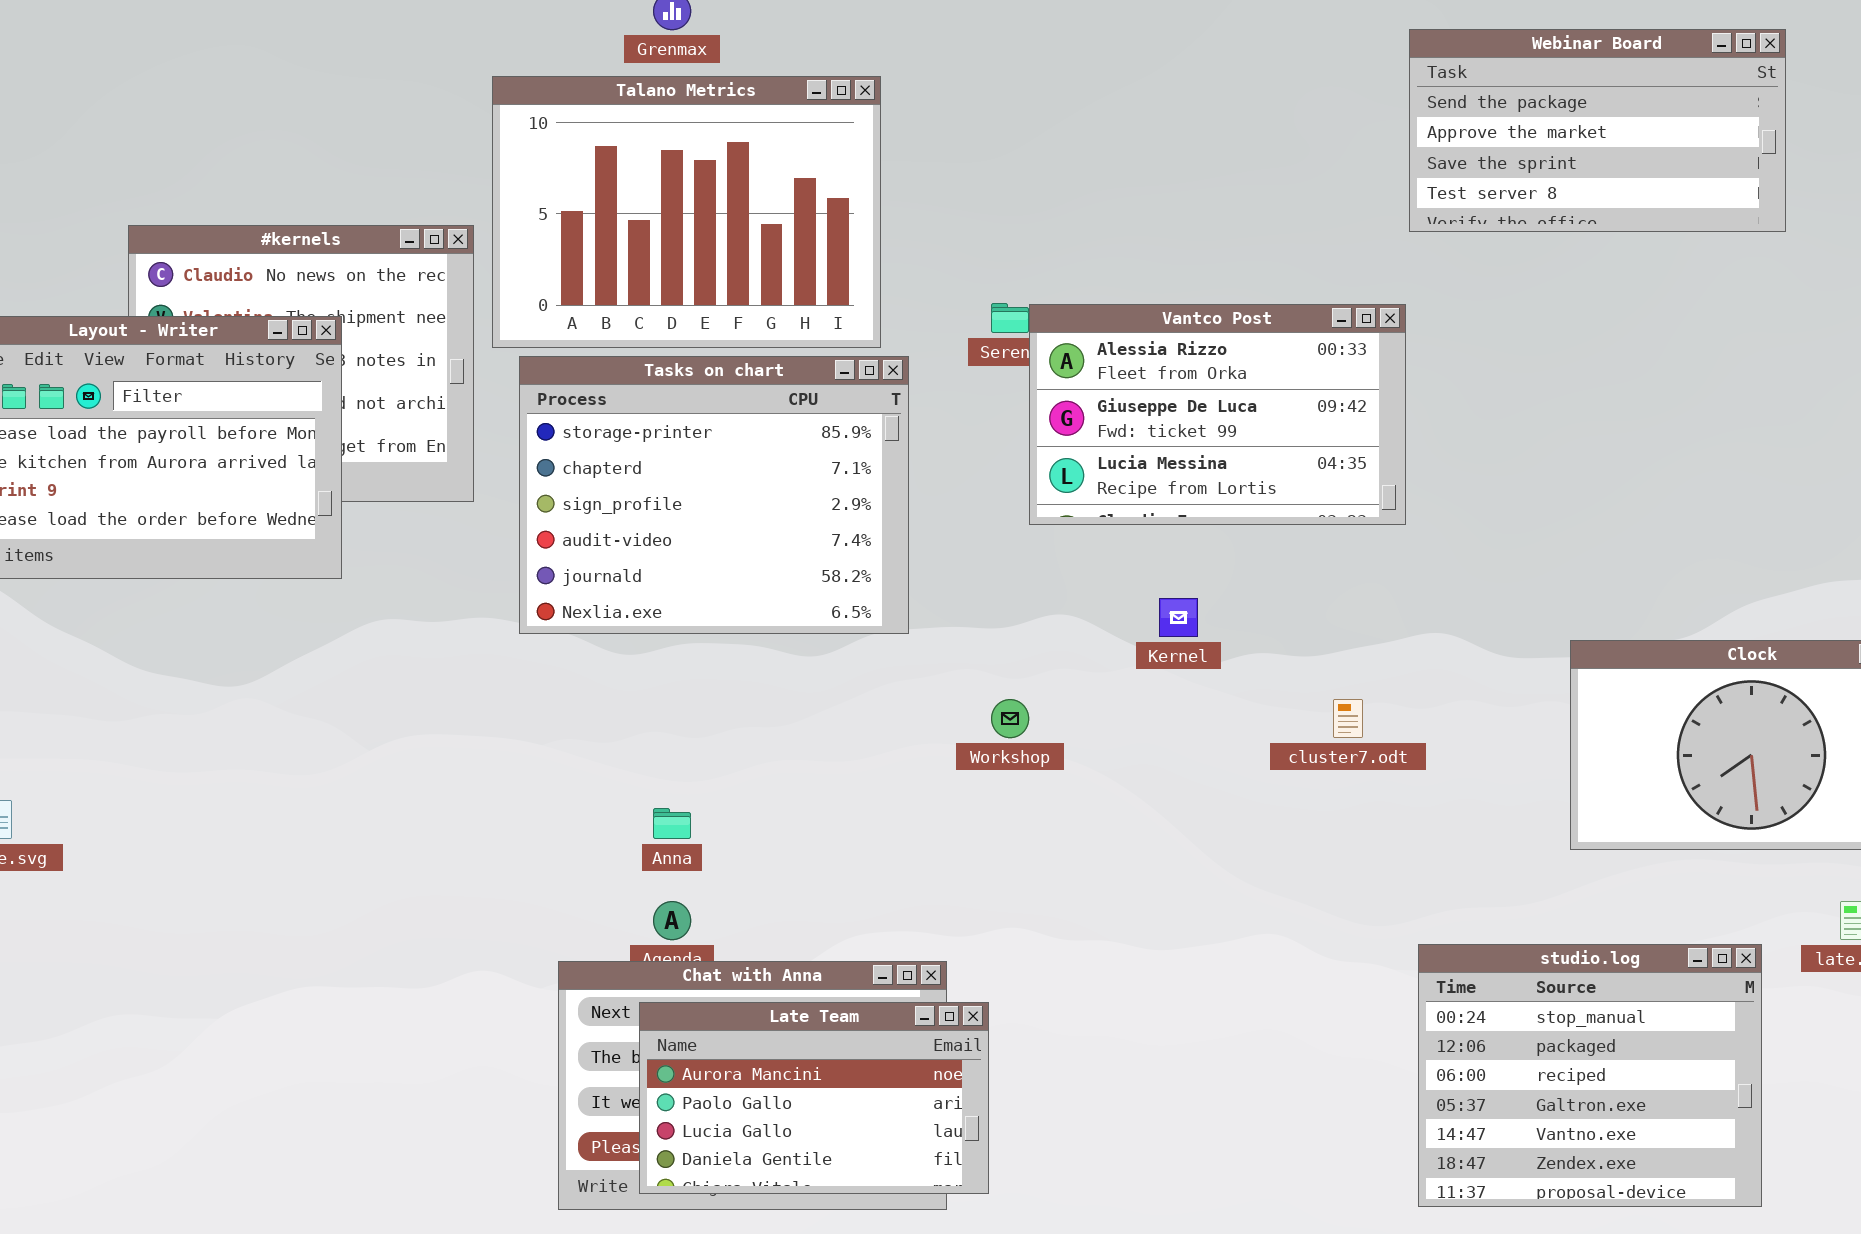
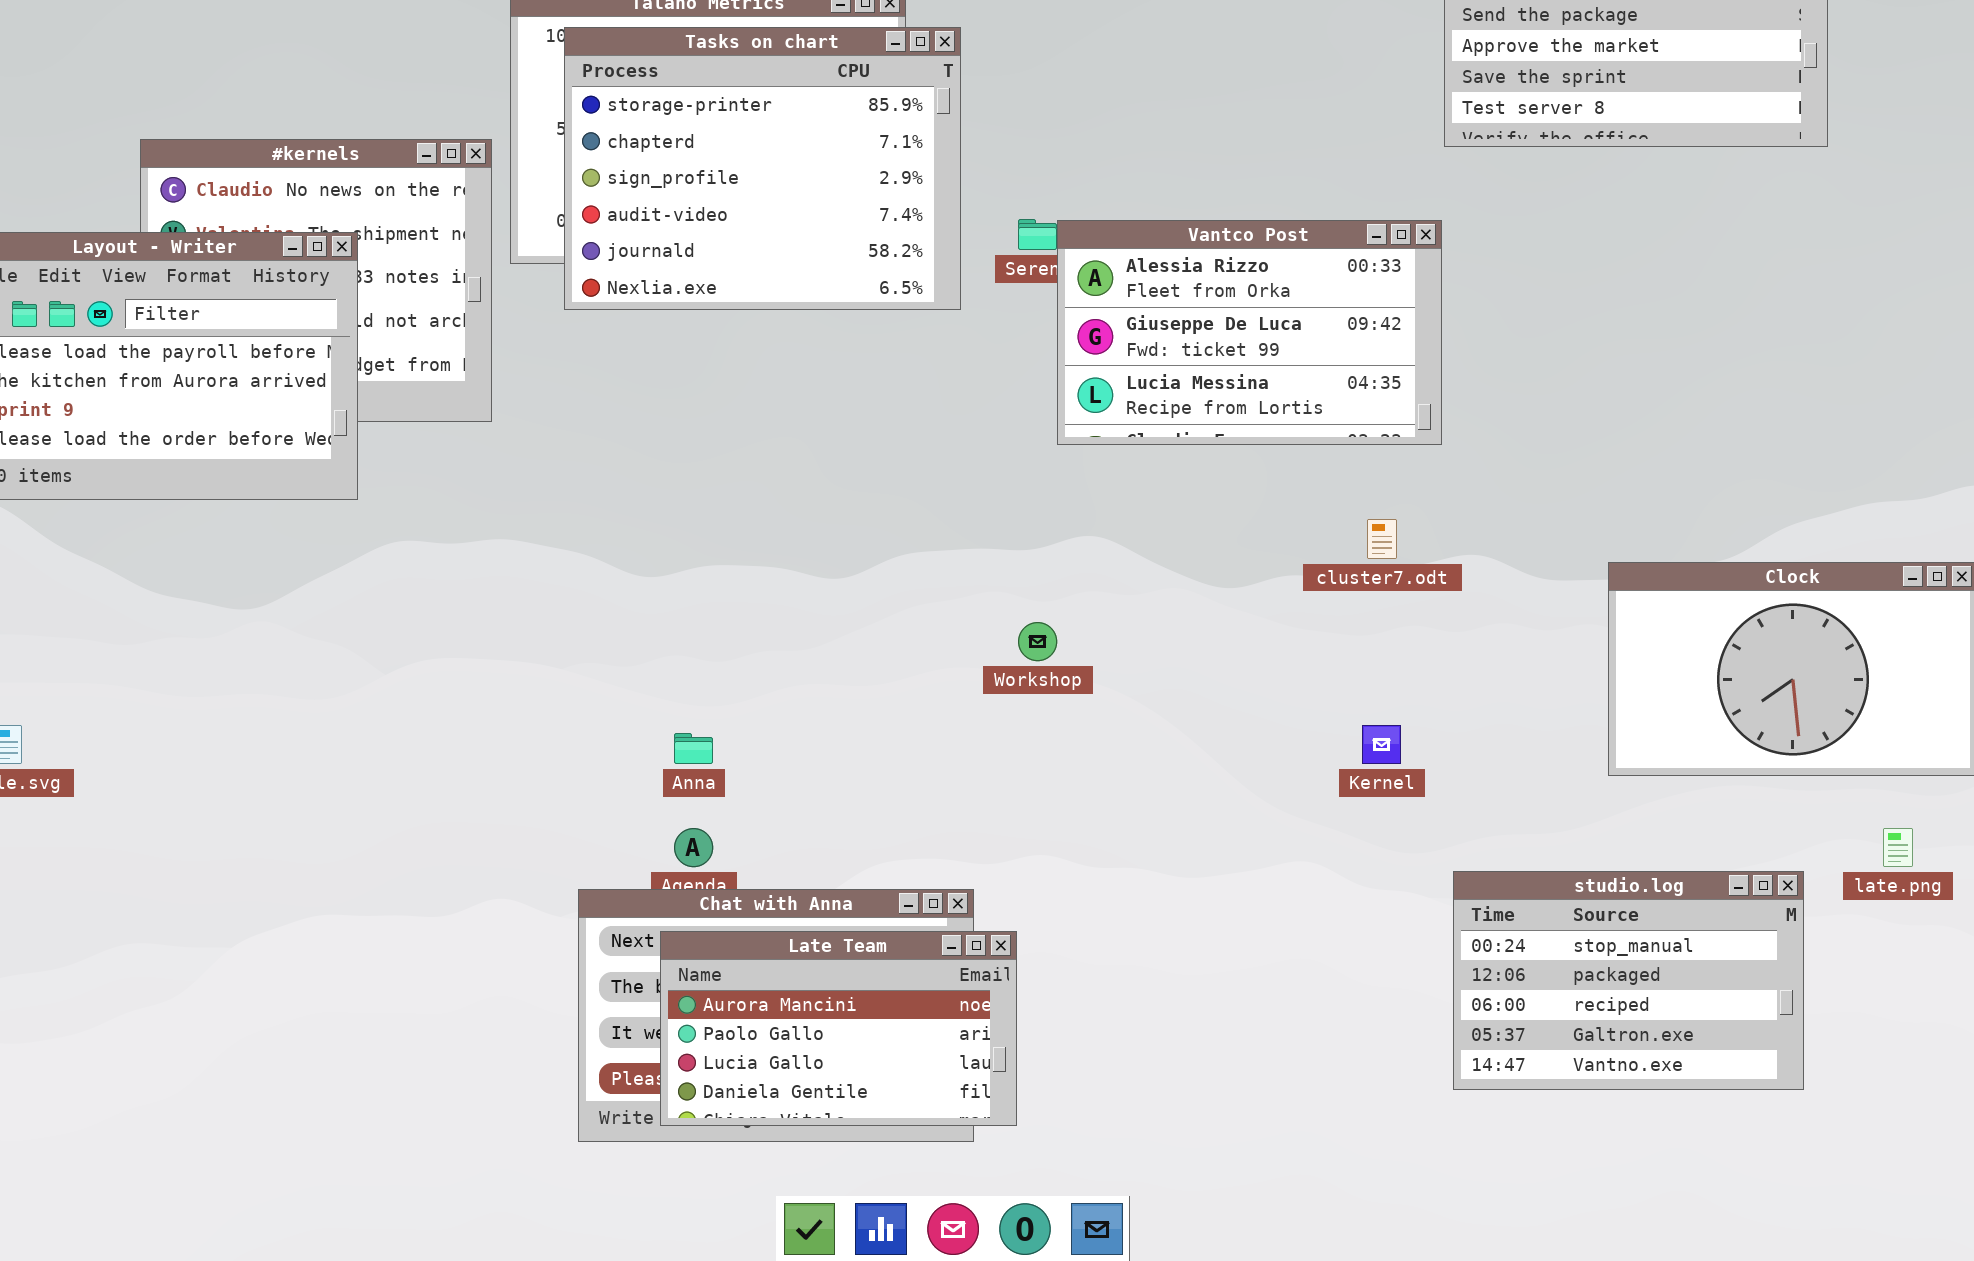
Tasks on chart: [519,356,909,634] -> [564,27,961,310], moved
Kernel: [1159,598,1198,637] -> [1362,725,1401,764], moved
cluster7.odt: [1333,699,1363,738] -> [1367,519,1397,559], moved
studio.log: [1418,944,1762,1207] -> [1453,871,1804,1090], resized

